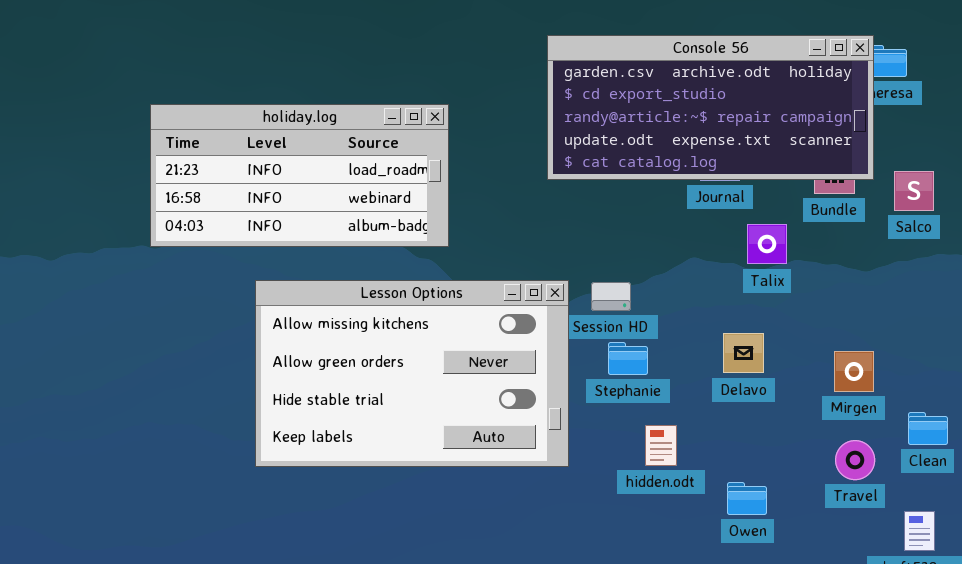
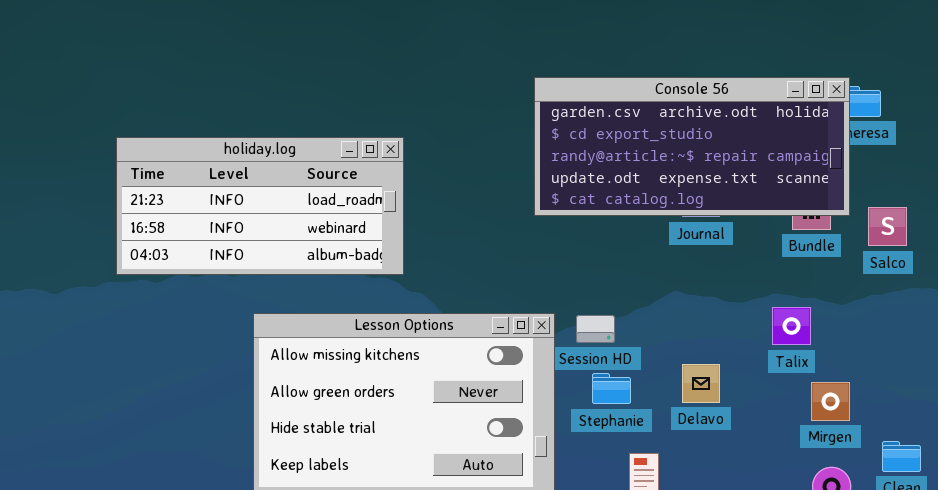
holiday.log: [150,104,449,247] -> [116,137,404,275], moved
Talix: [747,224,787,264] -> [772,307,811,345], moved
Delavo: [723,333,764,373] -> [682,364,720,403], moved

